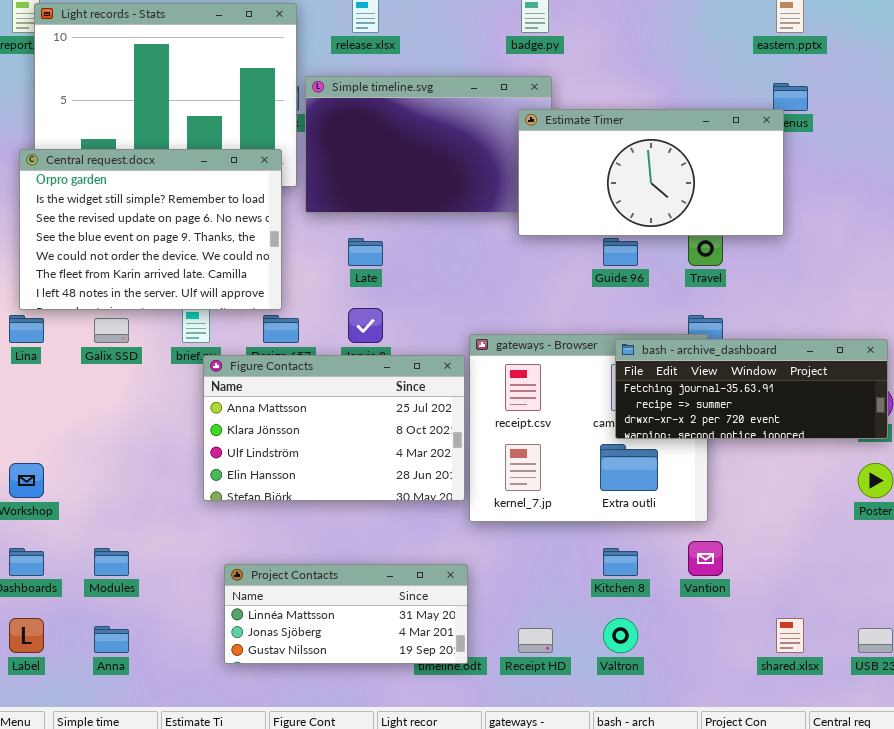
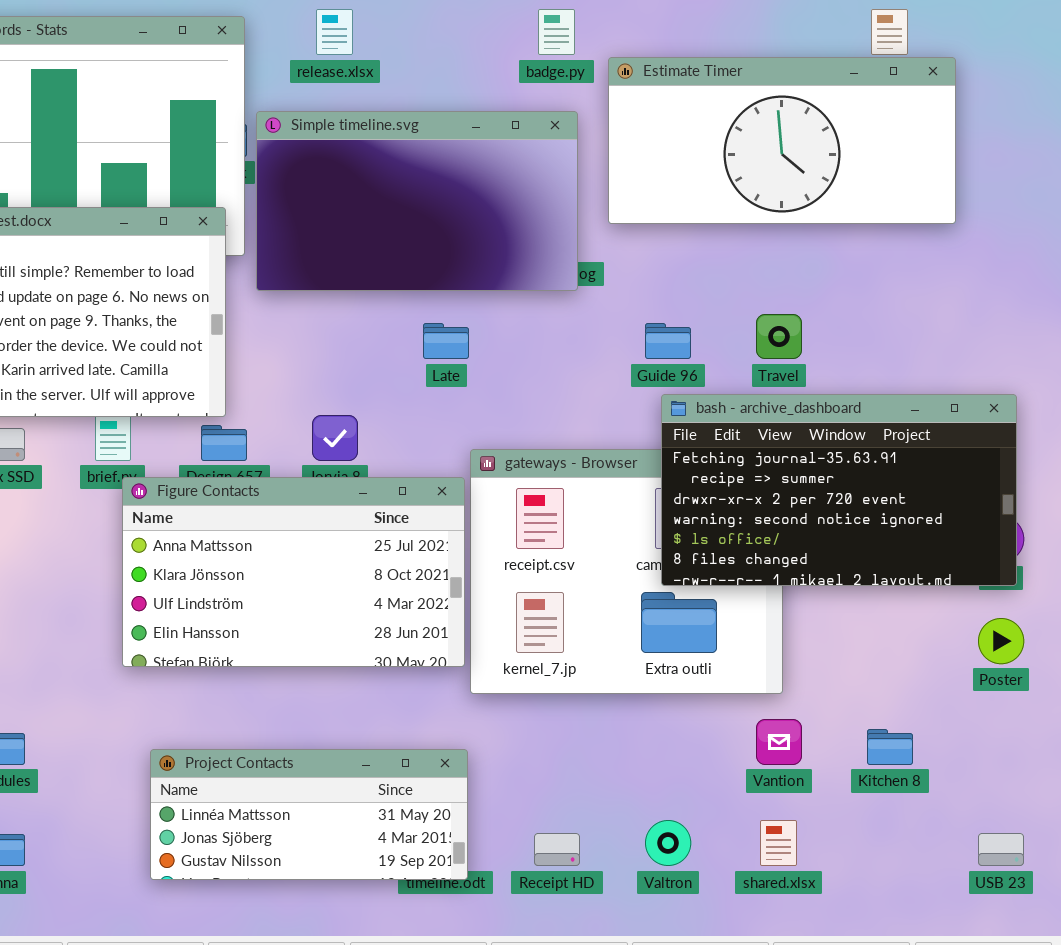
Estimate Timer: [518,109,784,236] -> [608,57,956,224], moved
Late: [348,238,383,266] -> [423,323,469,359], moved
bash - archive_dashboard: [615,339,888,439] -> [661,394,1017,586], resized
Kitchen 8: [603,548,638,576] -> [867,729,913,765], moved
shared.xlsx: [776,618,804,653] -> [760,820,797,866], moved

